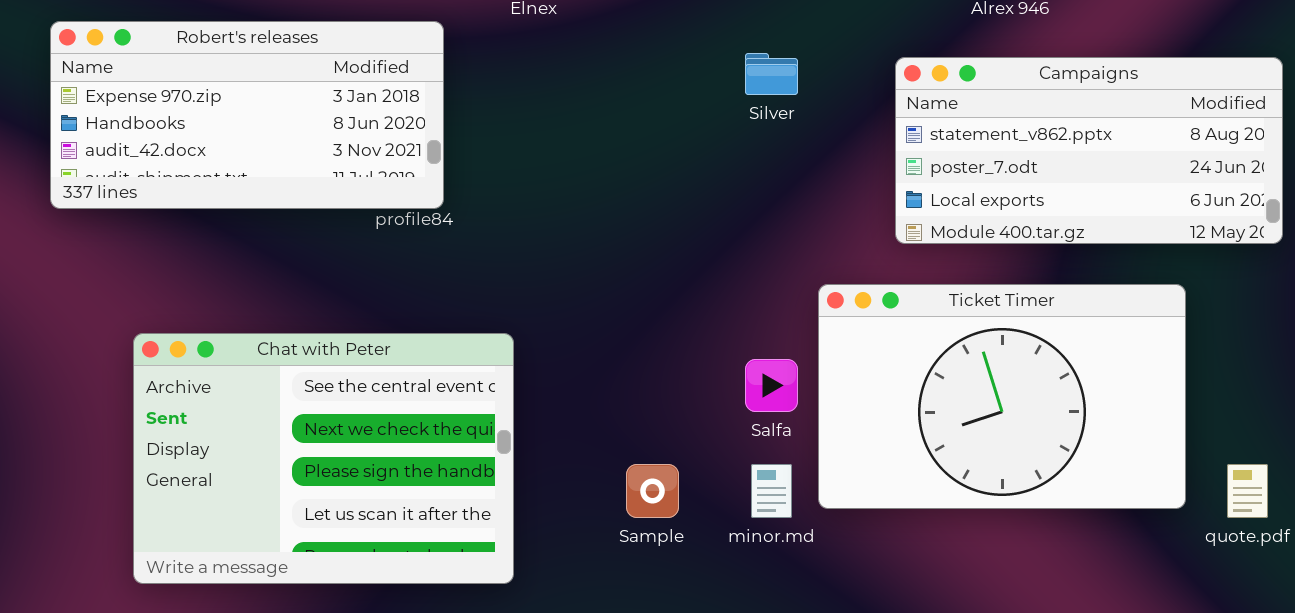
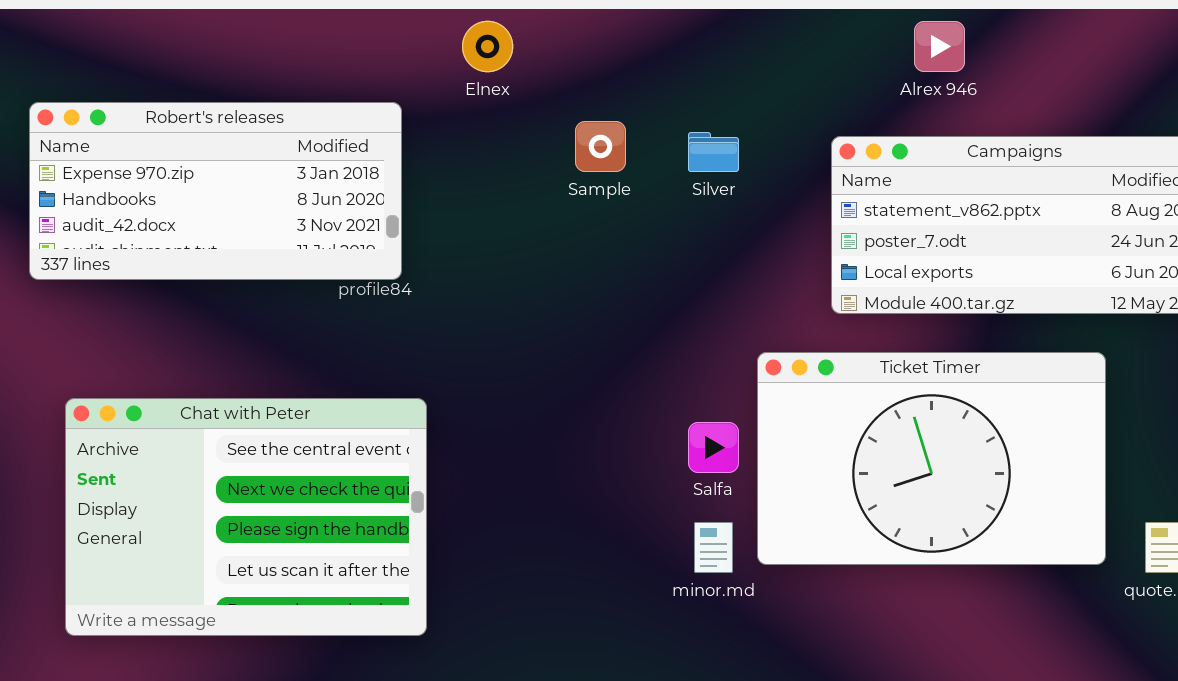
Chat with Peter: [133,333,514,584] -> [65,398,427,636], moved
Sample: [626,464,679,518] -> [575,121,626,172], moved

